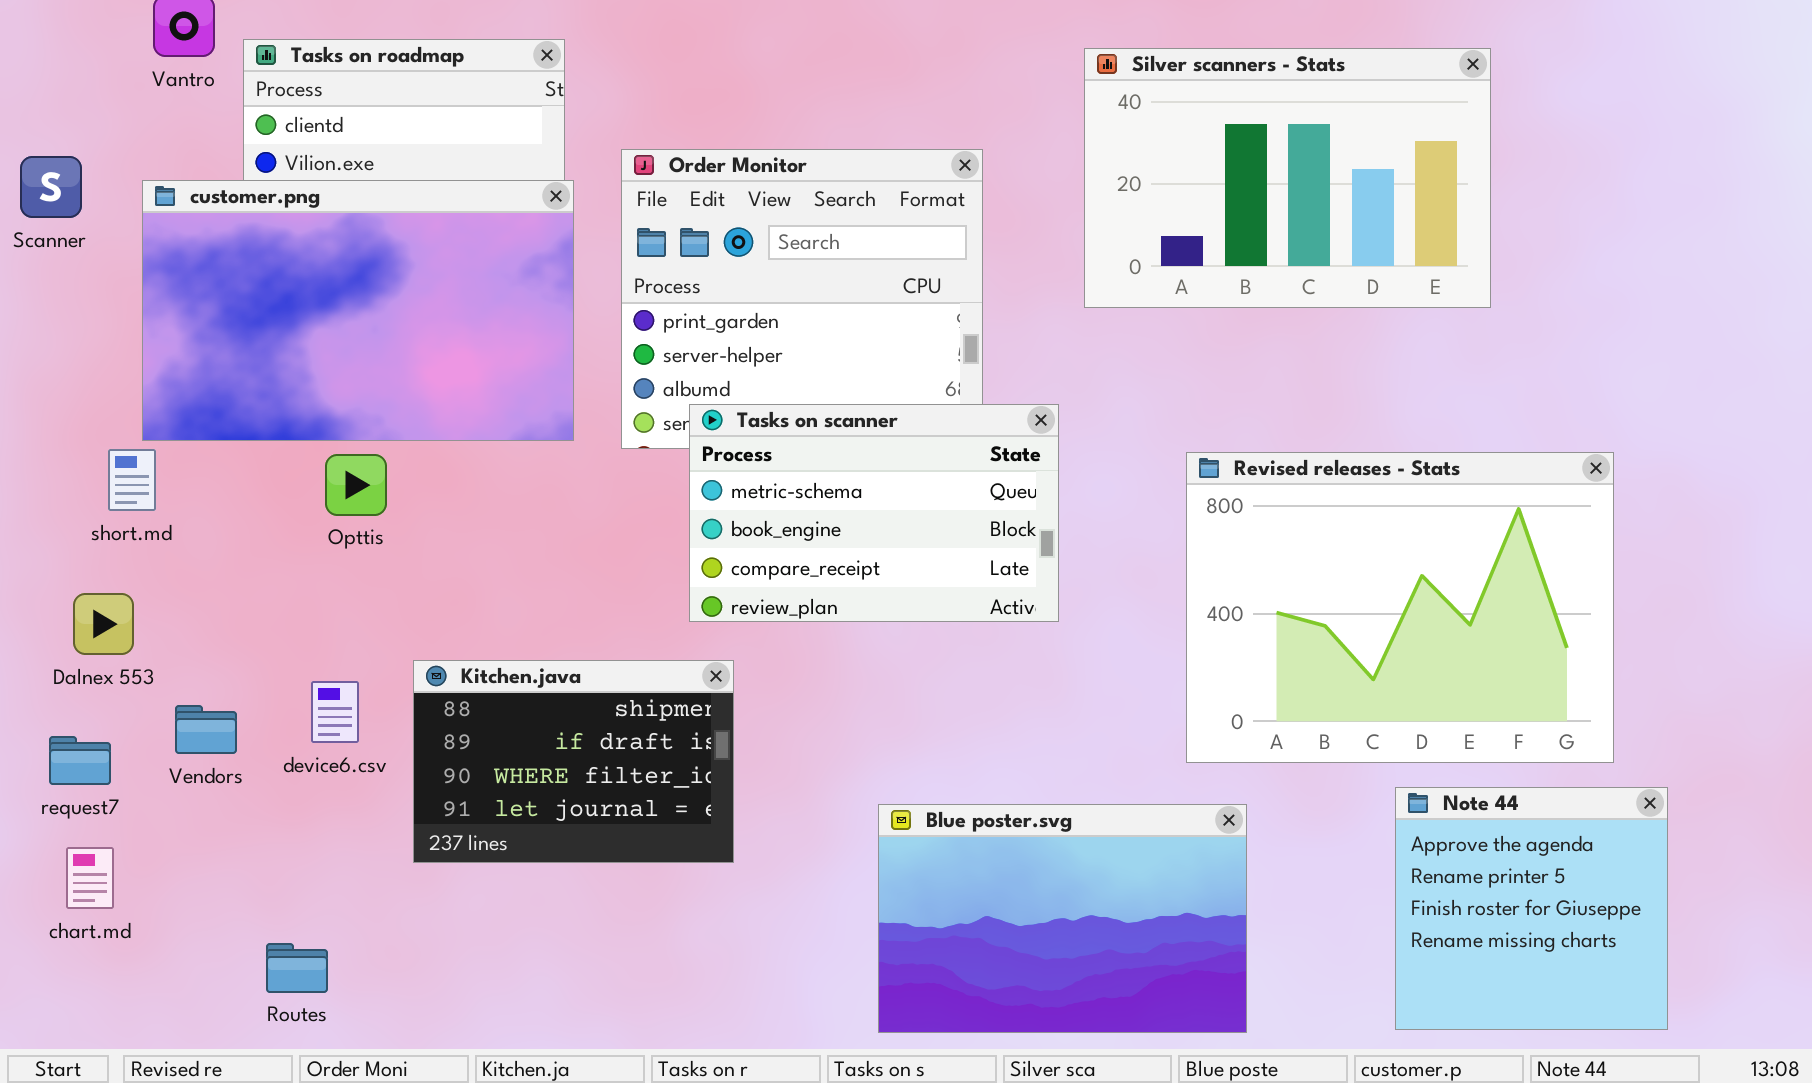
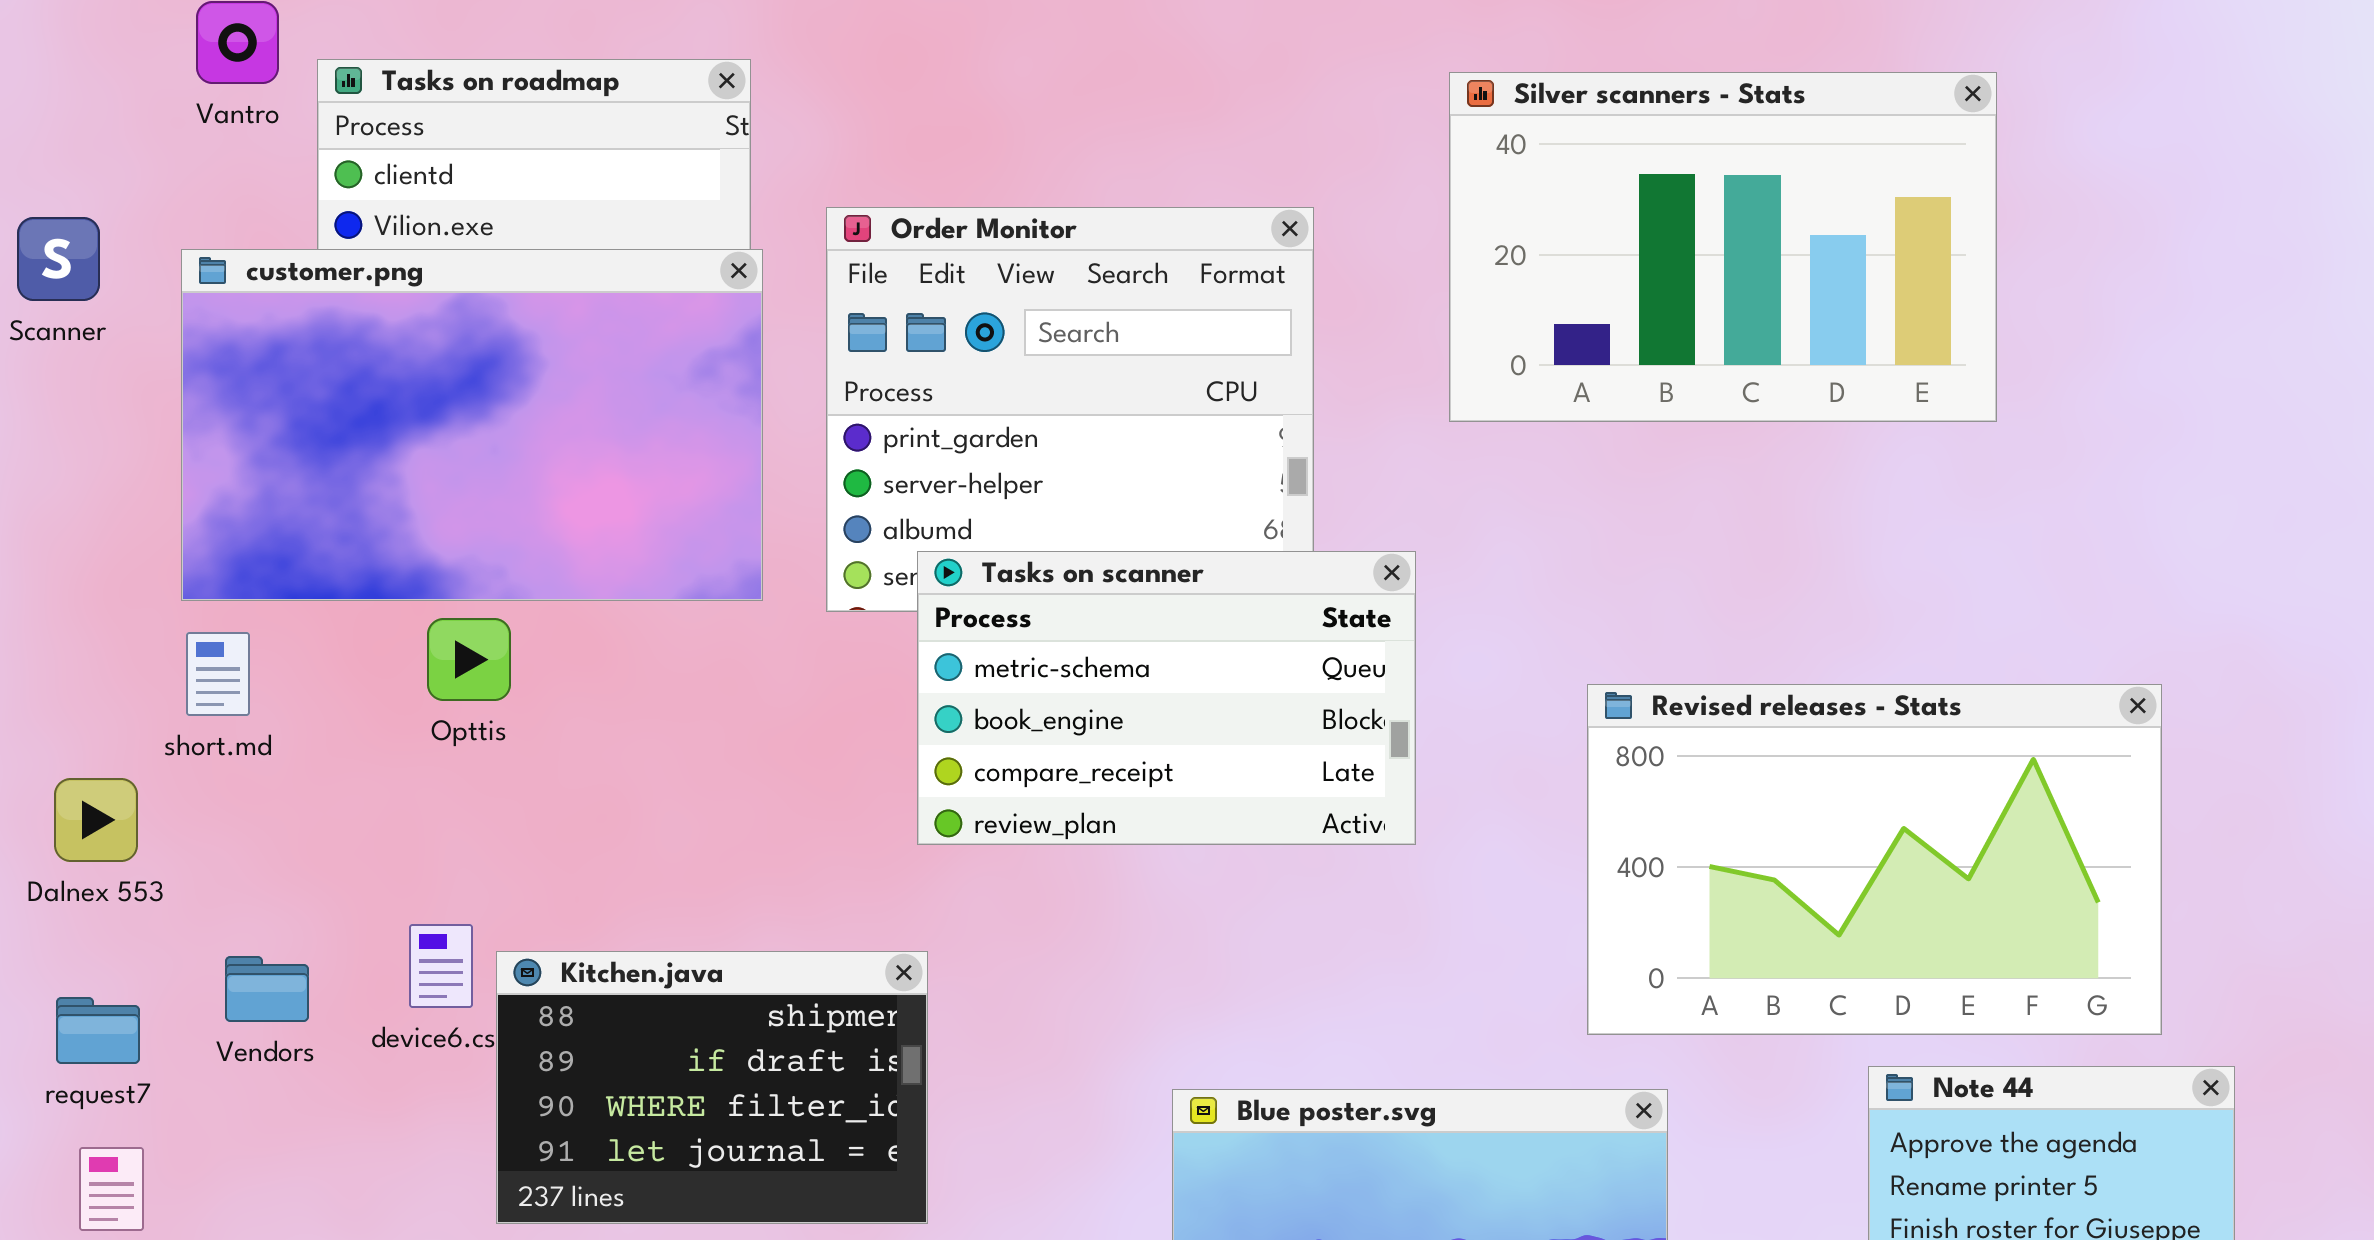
short.md: [108,449,156,511] -> [186,632,250,716], moved
Revised releases - Stats: [1186,452,1614,763] -> [1587,684,2162,1035], resized
Dalnex 553: [73,593,134,655] -> [54,778,138,862], moved
Kitchen.java: [413,660,734,863] -> [496,951,928,1224], moved

